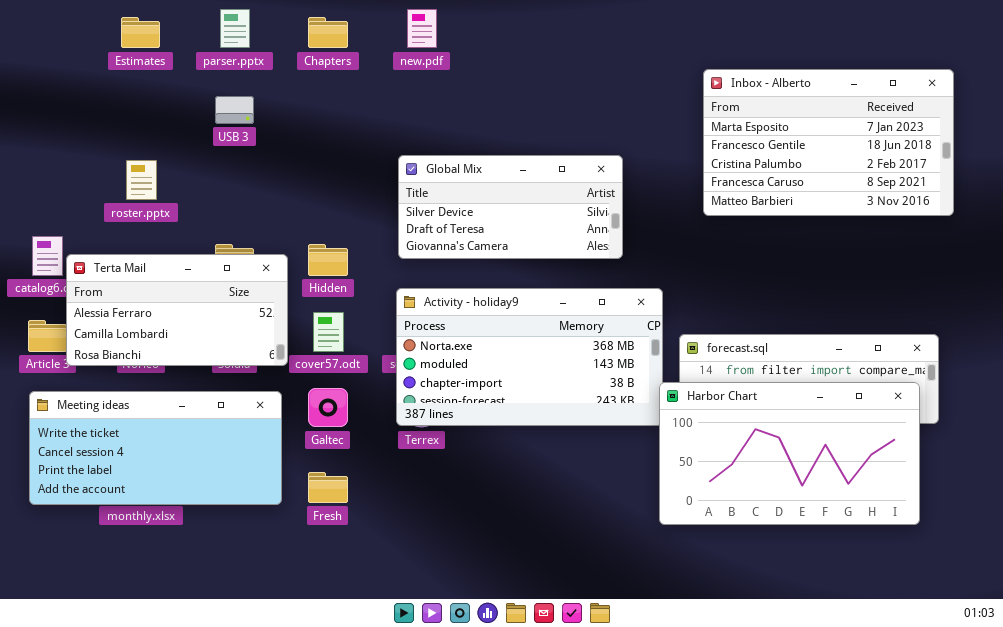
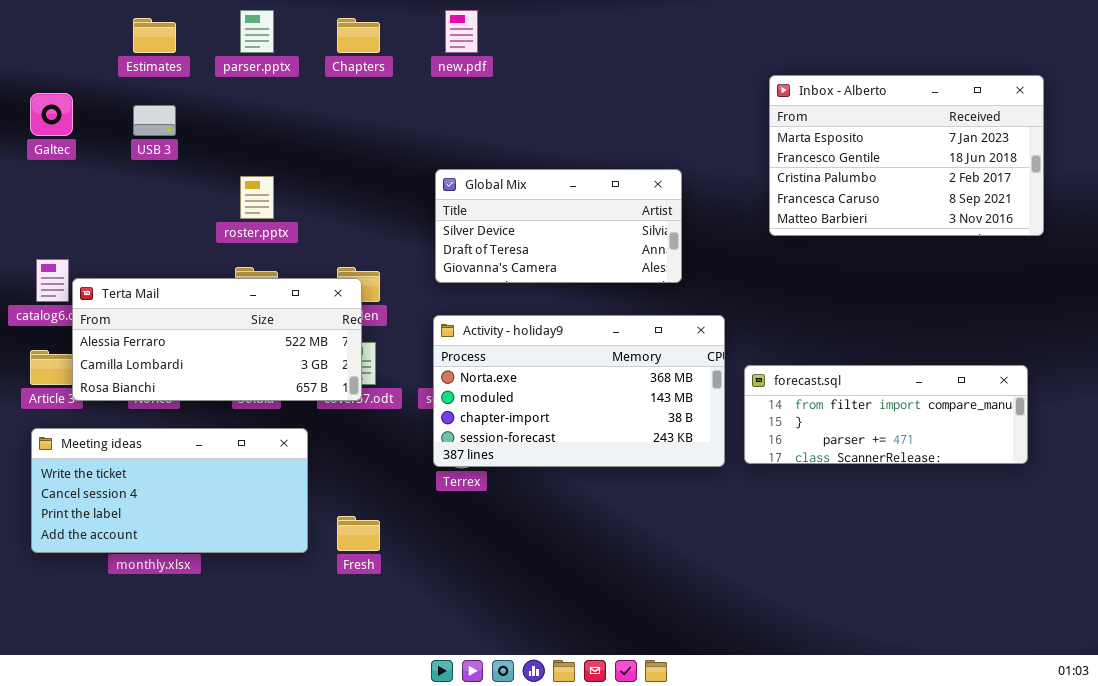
USB 3: [215,96,254,124] -> [133,105,176,136], moved
roster.pptx: [126,160,157,200] -> [240,176,274,219], moved
Terta Mail: [66,254,288,366] -> [72,278,362,401], resized
Harbor Chart: [659,382,920,525] -> none, closed
Galtec: [308,388,348,427] -> [30,93,73,136], moved

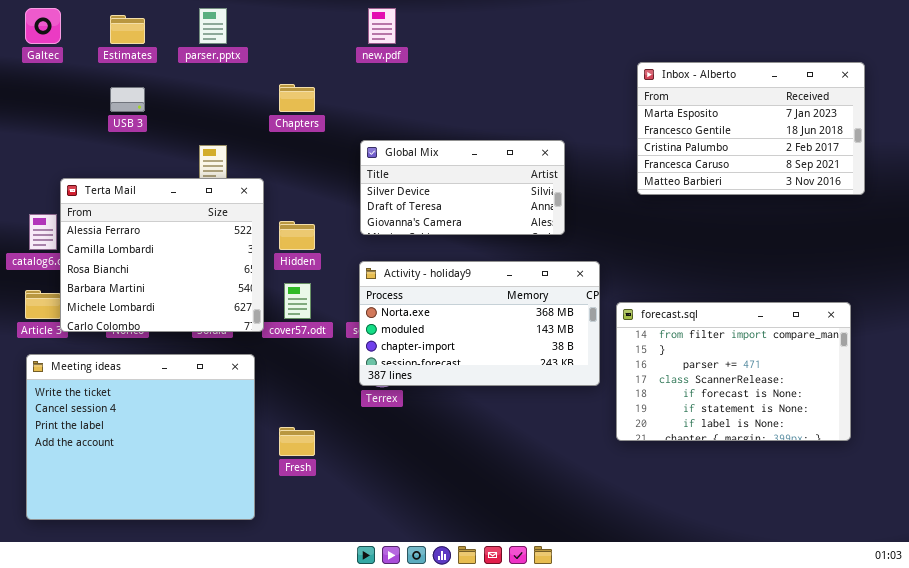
Chapters: [337,18,380,53] -> [279,84,315,112], moved
Galtec: [30,93,73,136] -> [25,8,61,44], moved
Terta Mail: [72,278,362,401] -> [60,178,264,332], resized
forecast.sql: [744,365,1028,464] -> [616,302,851,441], resized
Meeting ideas: [31,428,308,553] -> [26,354,255,520], resized

